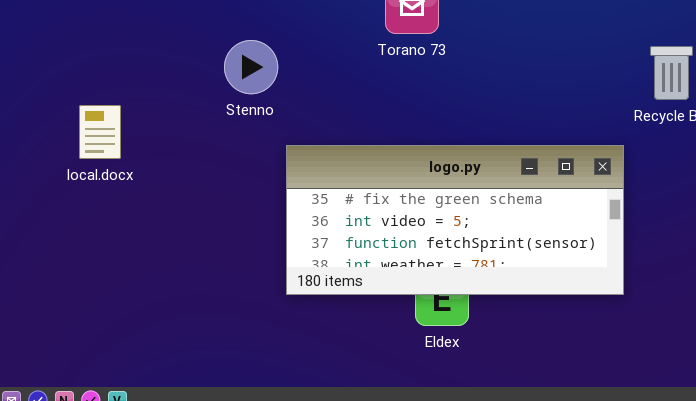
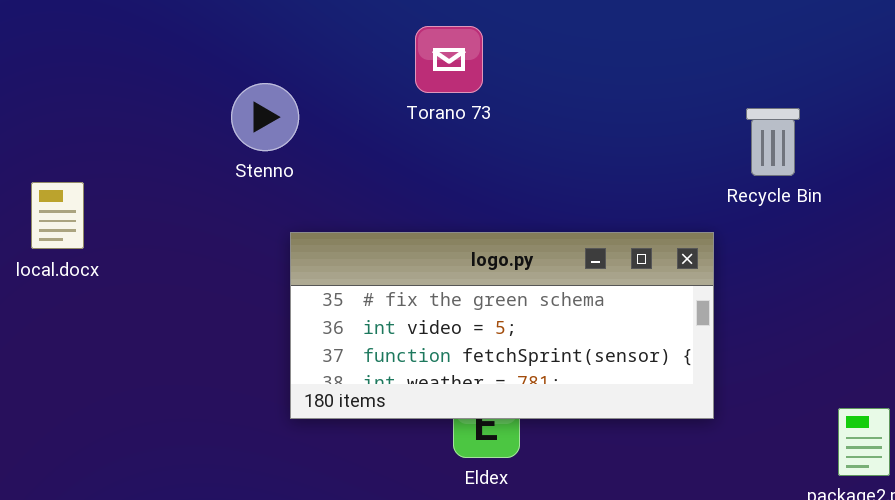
Stenno: [224,40,278,94] -> [231,83,299,151], moved

